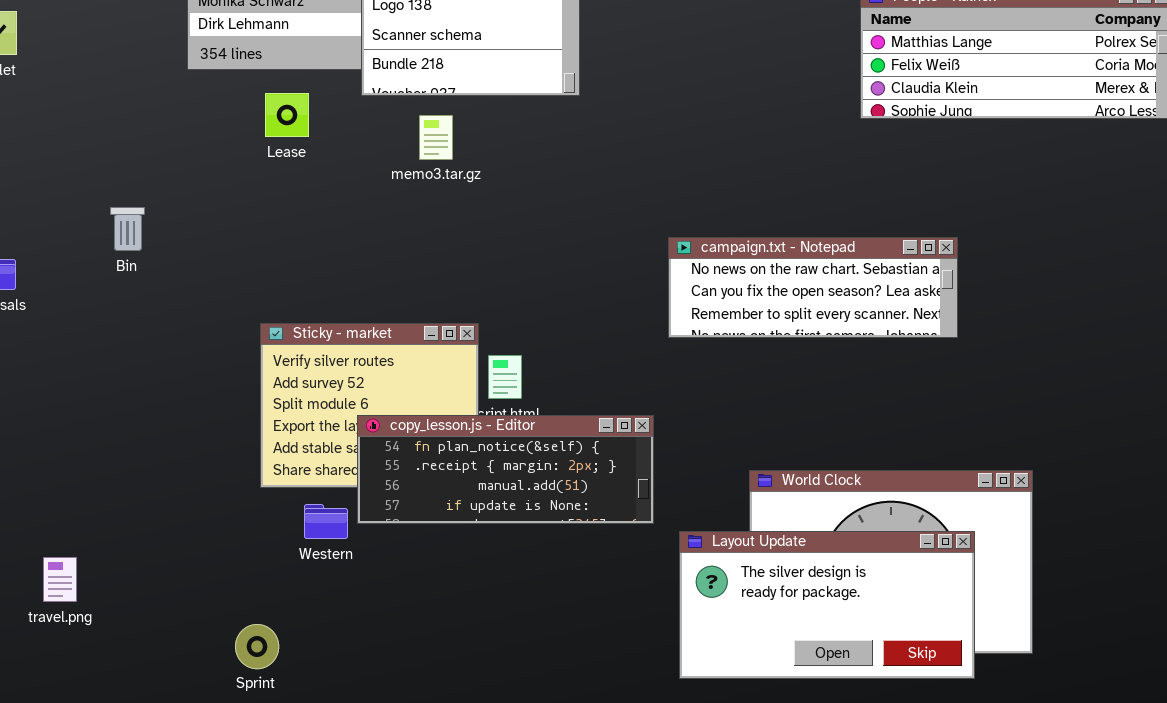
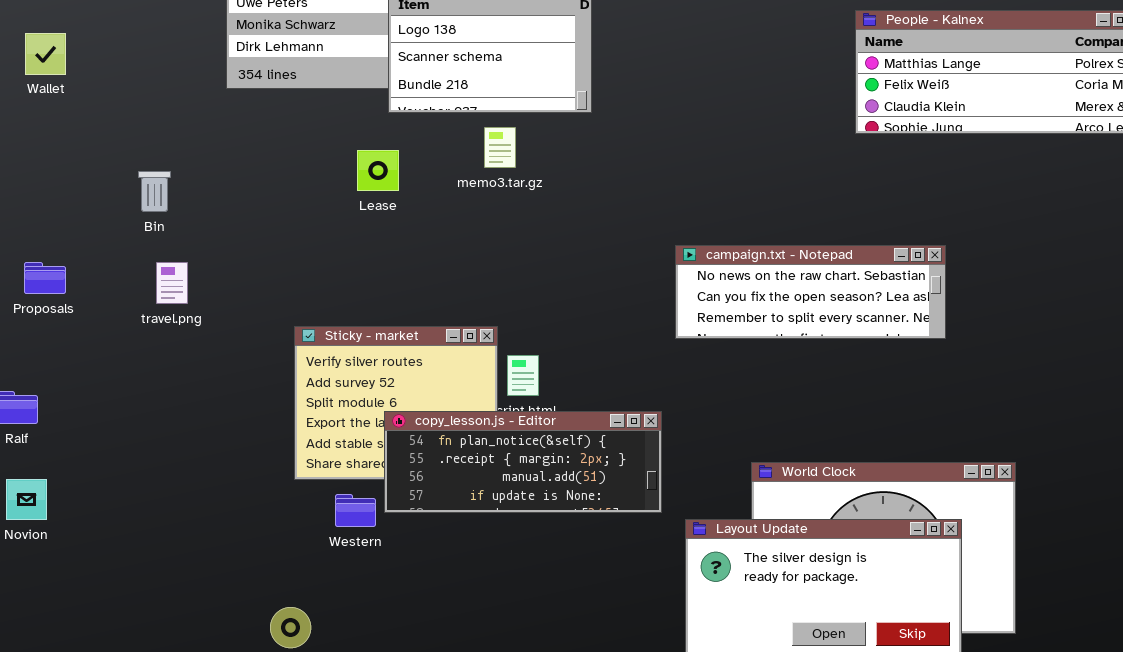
Lease: [265,93,309,137] -> [357,150,399,191], moved
memo3.tar.gz: [419,115,453,160] -> [484,127,516,168], moved
Bin: [110,207,145,251] -> [138,171,171,212], moved
travel.png: [43,557,77,602] -> [156,262,188,304], moved

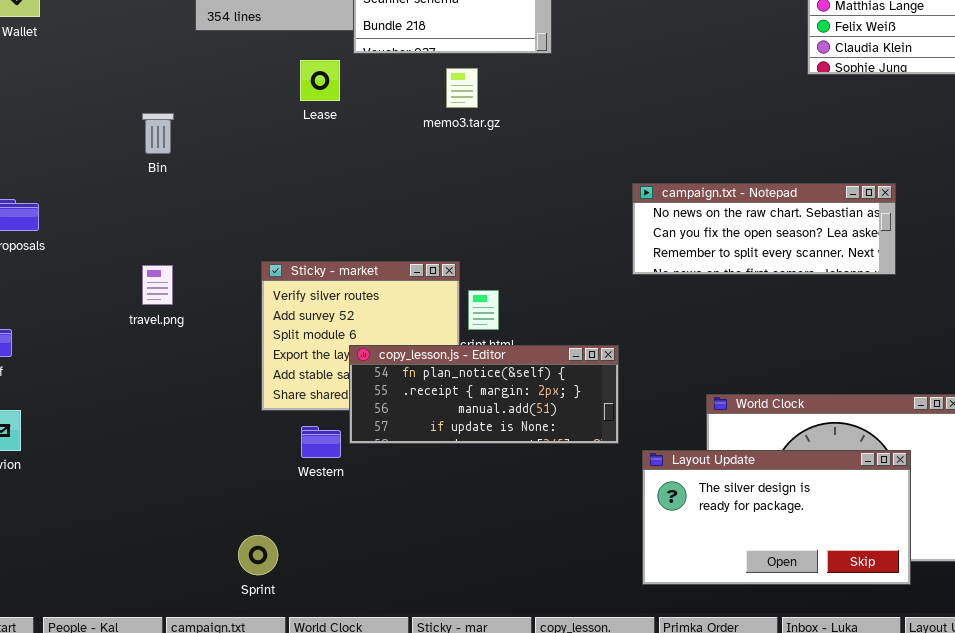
Lease: [357,150,399,191] -> [300,60,340,101], moved
Bin: [138,171,171,212] -> [142,113,174,154], moved
travel.png: [156,262,188,304] -> [142,265,173,305], moved

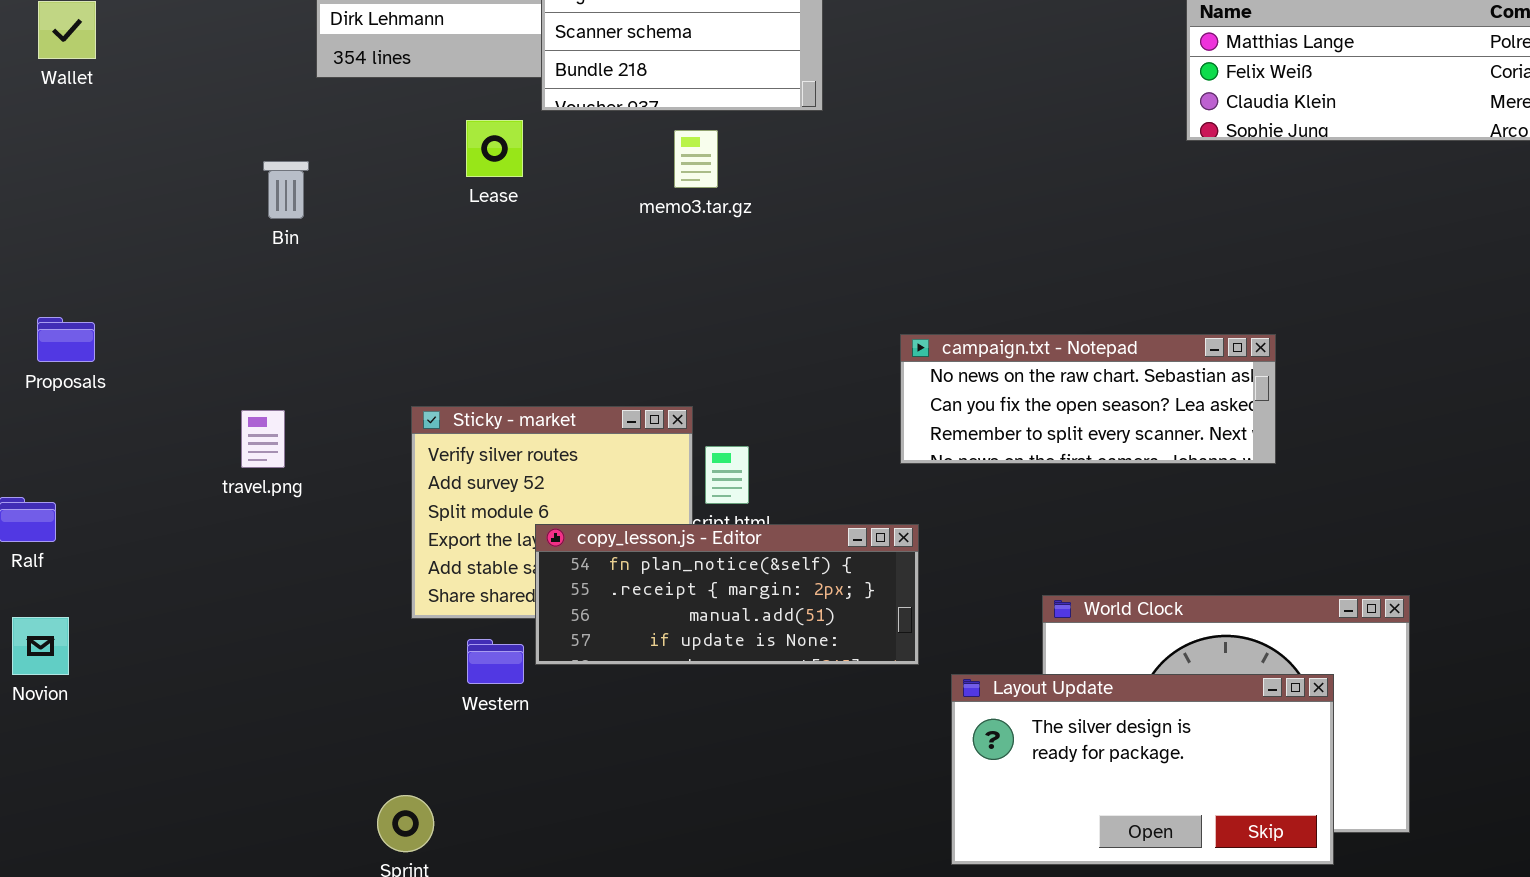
Bin: [142,113,174,154] -> [263,161,309,219], moved
campaign.txt - Notepad: [632,183,896,275] -> [900,334,1276,464], moved

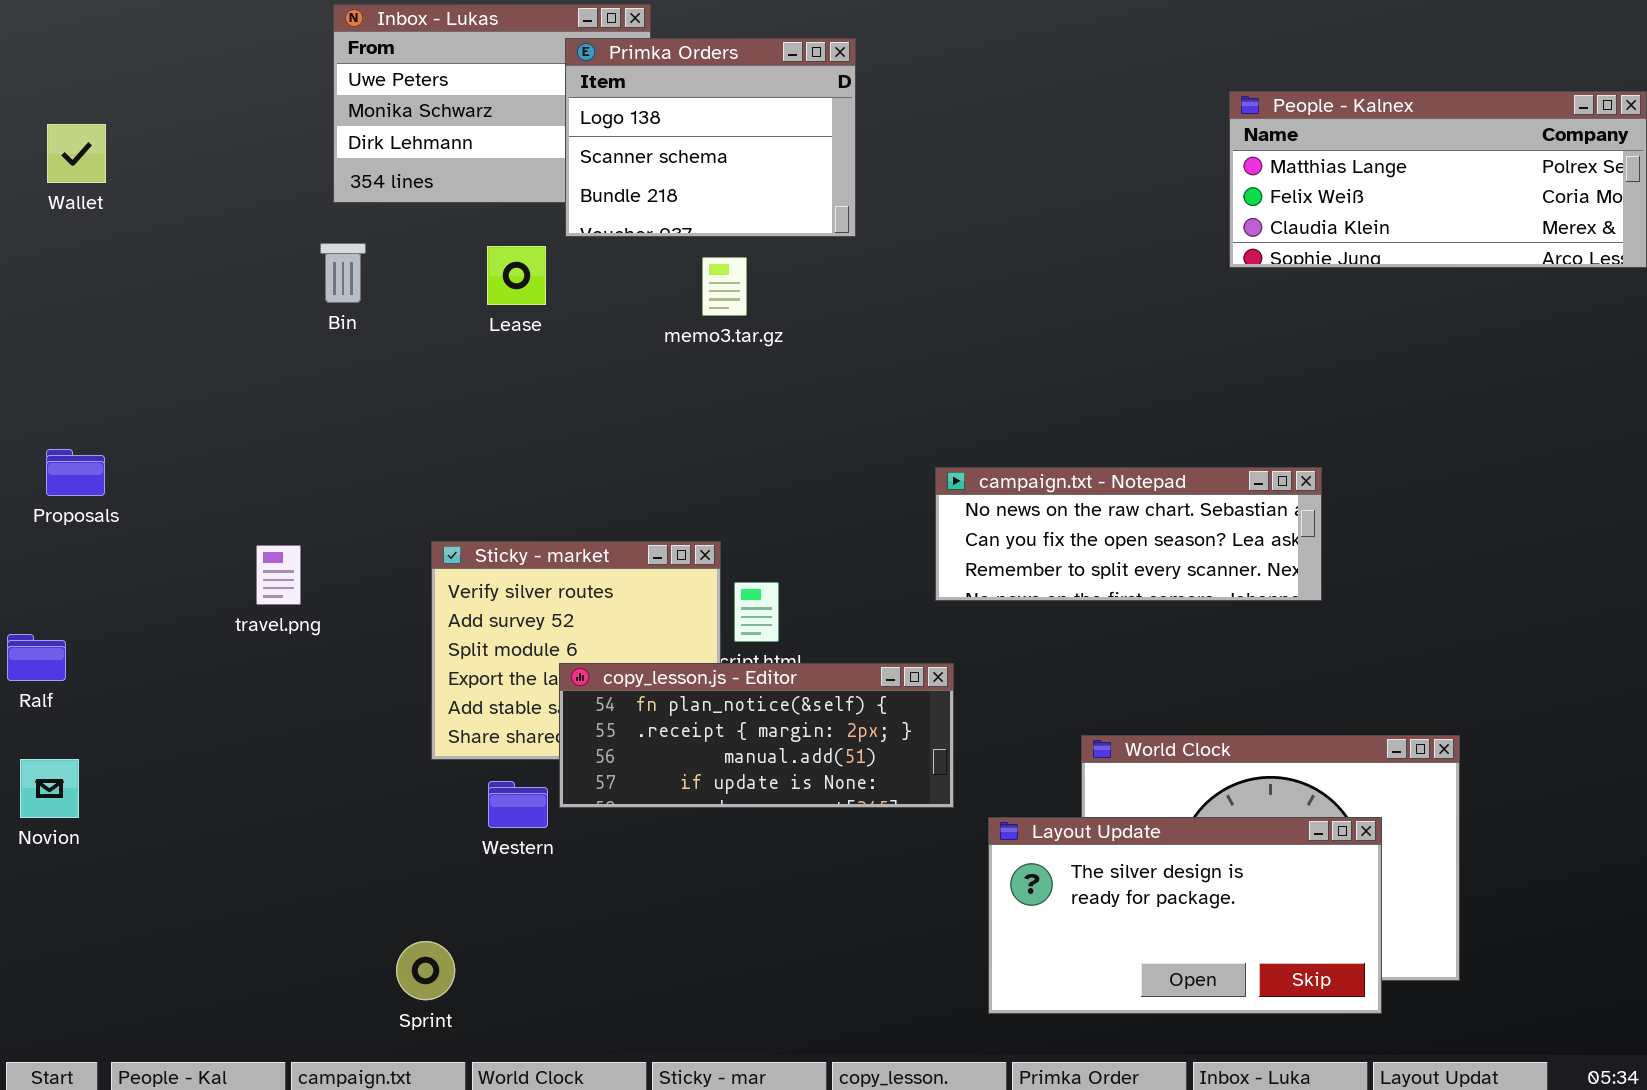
Bin: [263,161,309,219] -> [320,243,366,303], moved

